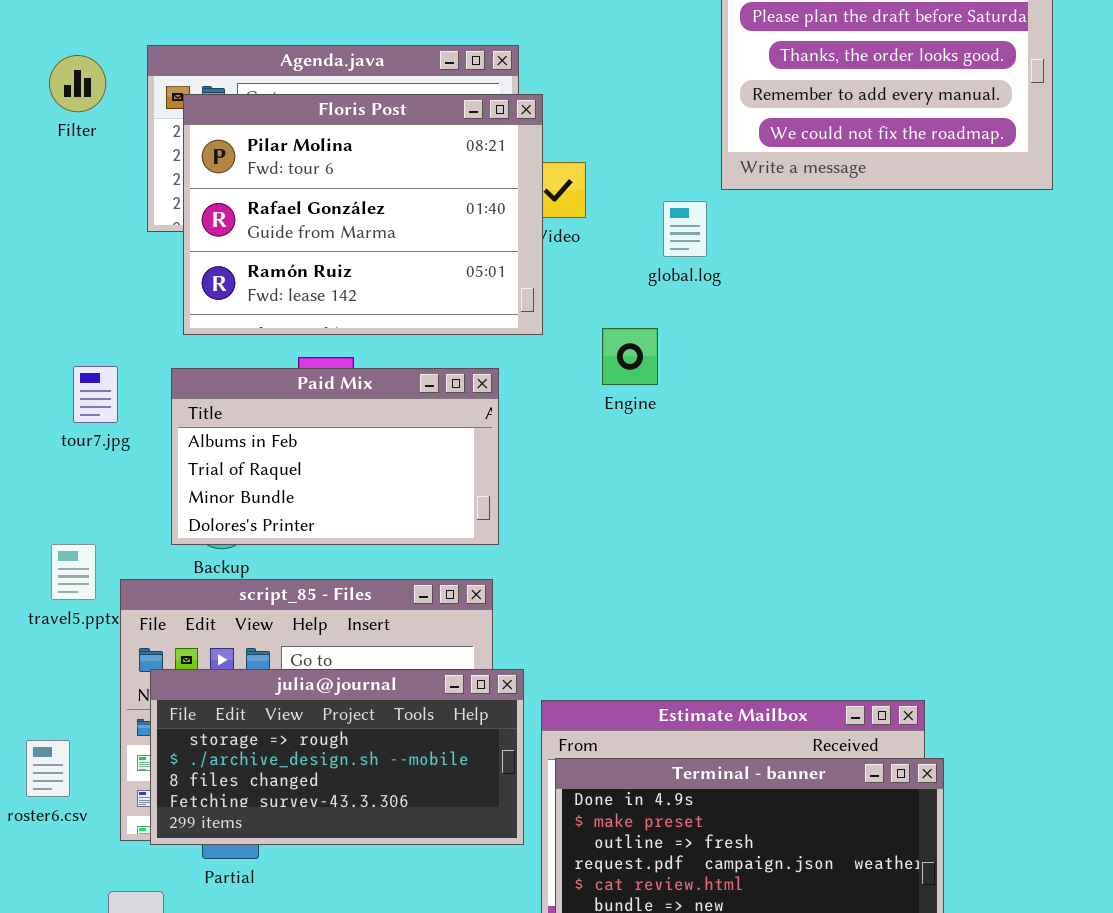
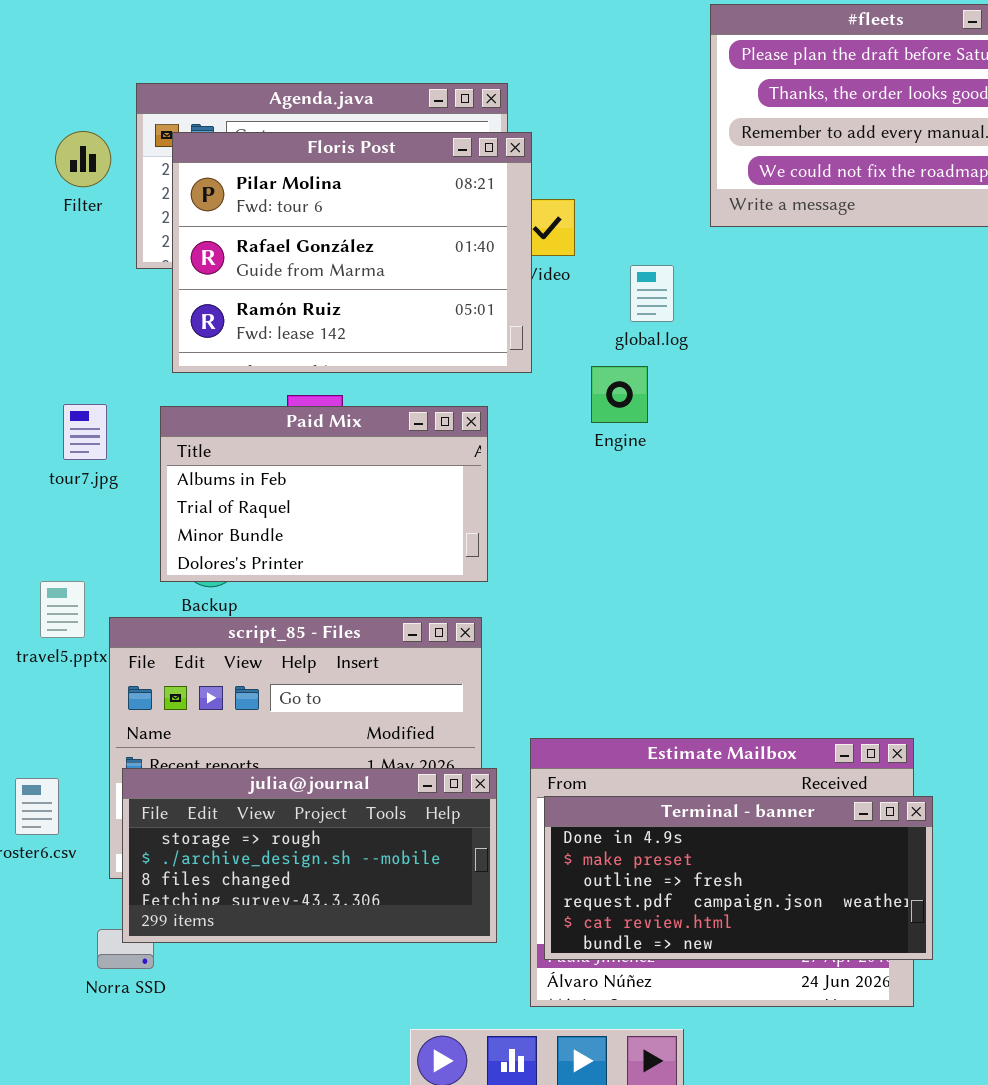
Filter: [49,55,106,112] -> [55,131,111,187], moved
global.log: [663,201,707,257] -> [630,265,674,322], moved
julia@journal: [150,669,524,845] -> [122,768,497,943], moved

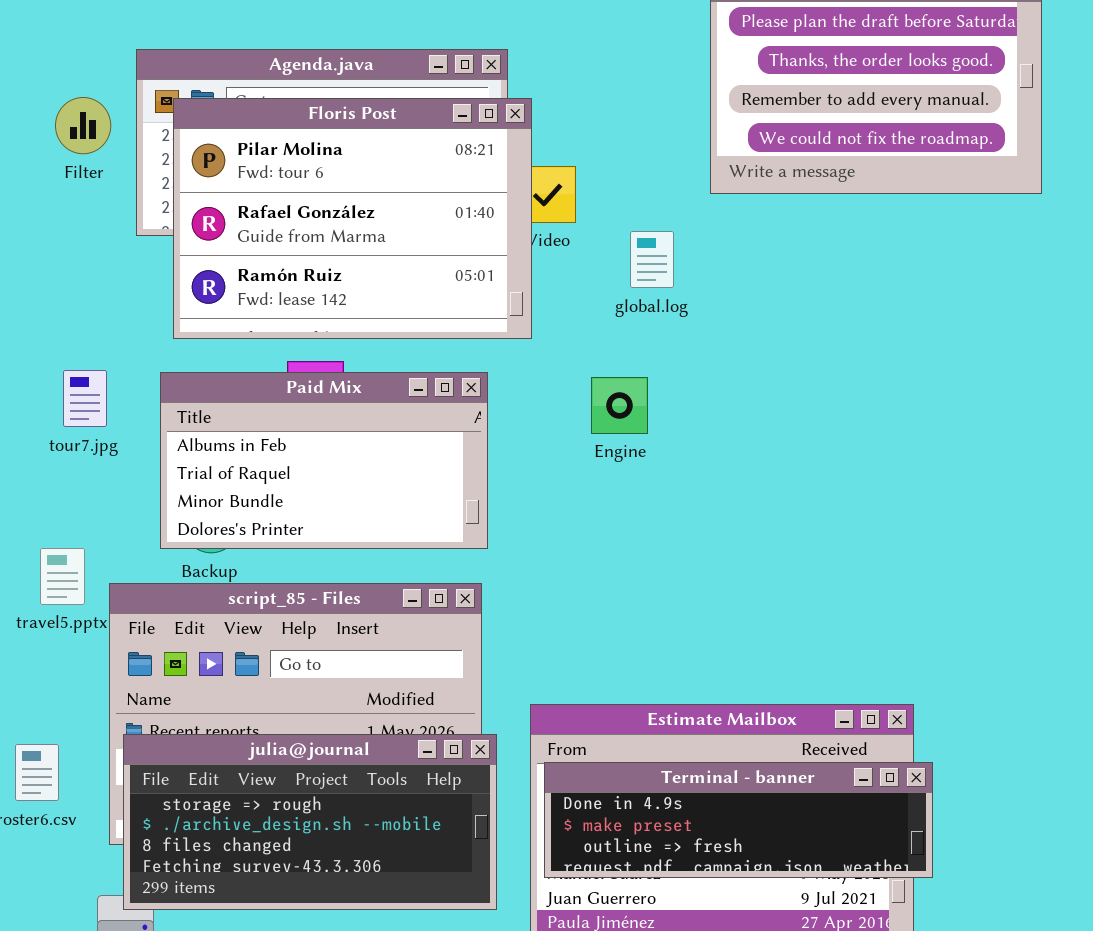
Engine: [591,366,648,423] -> [591,377,648,434], moved
Terminal - banner: [544,796,933,960] -> [544,762,933,878], resized

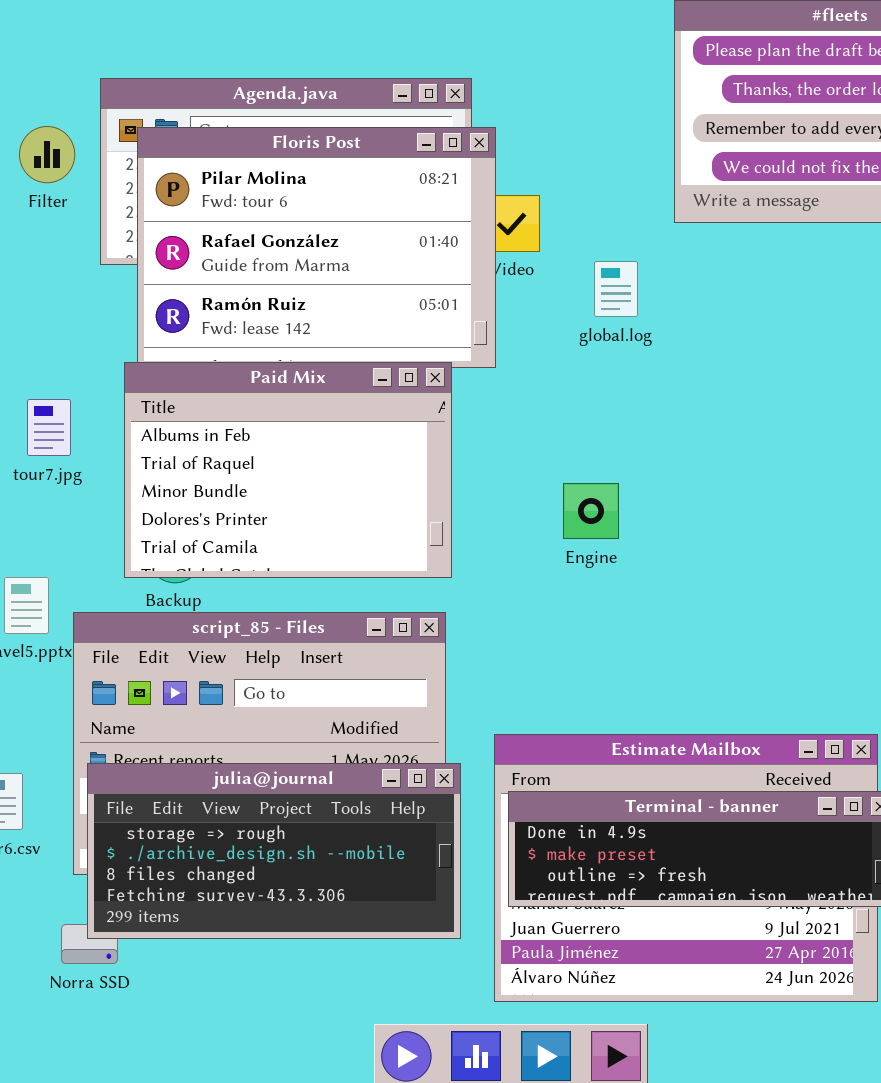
Paid Mix: [160,372,488,549] -> [124,362,452,578], resized
Engine: [591,377,648,434] -> [563,483,619,539], moved

